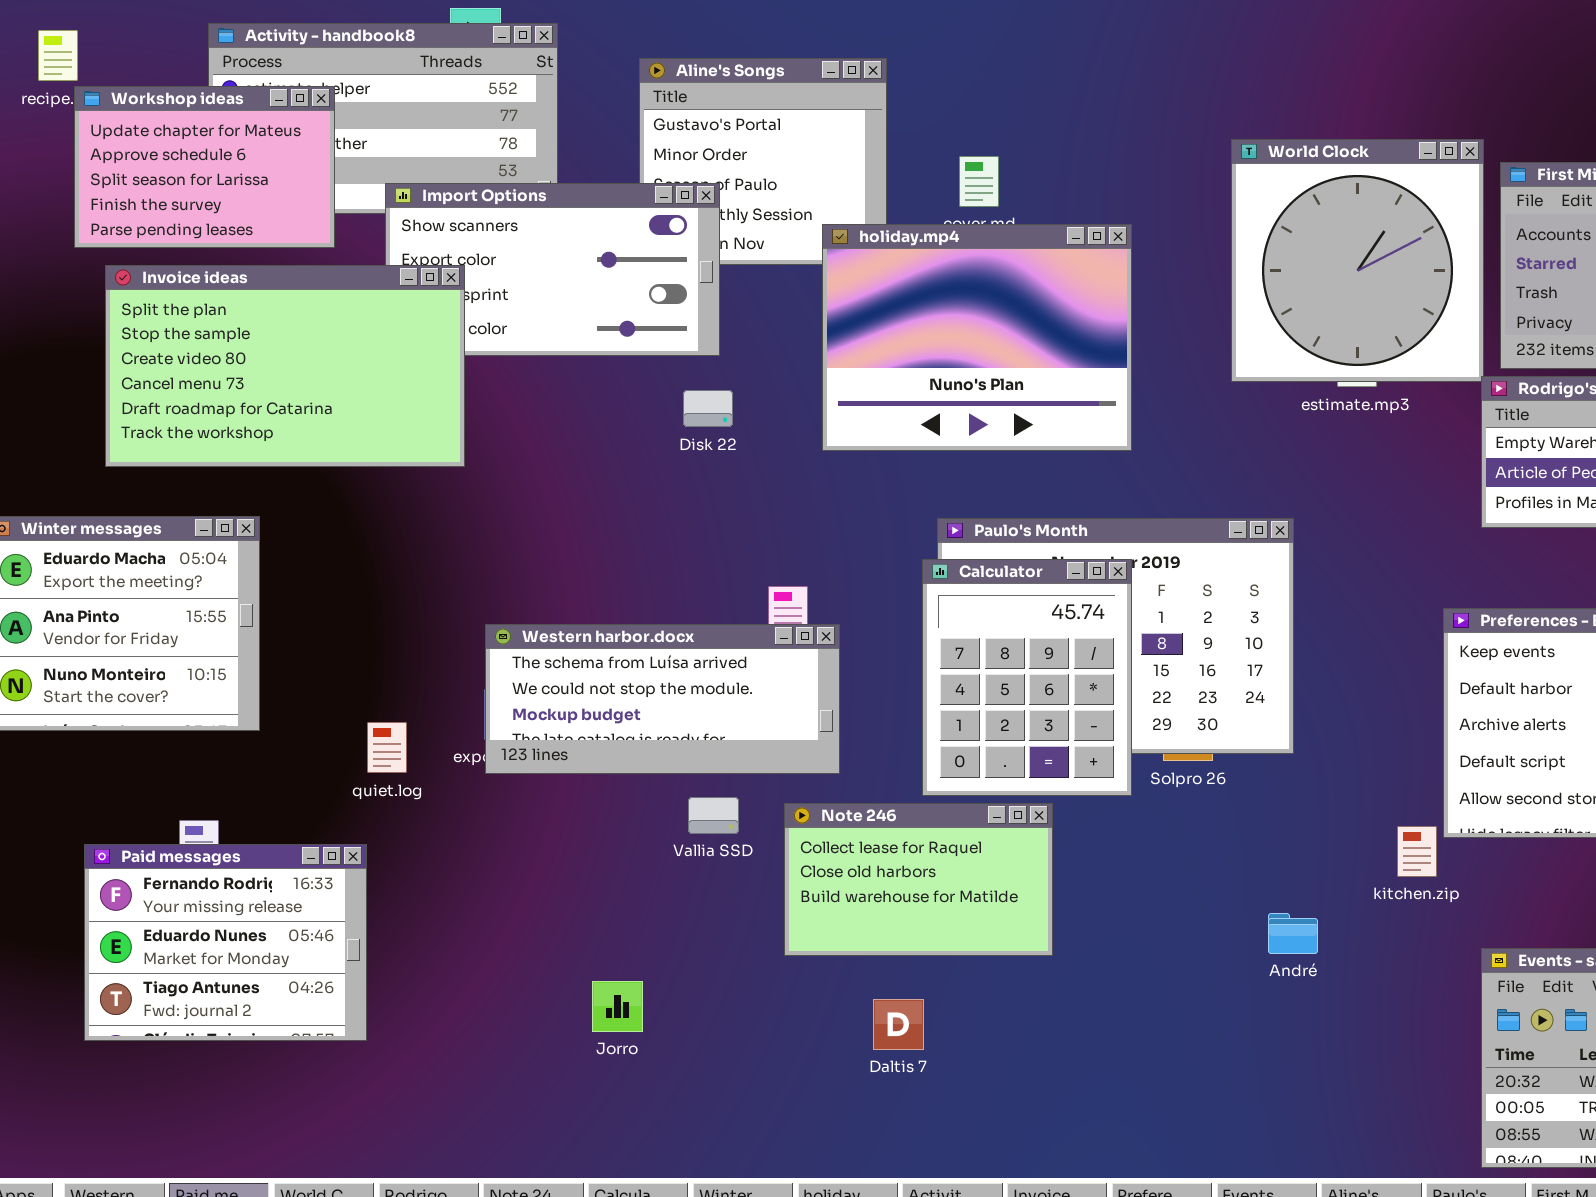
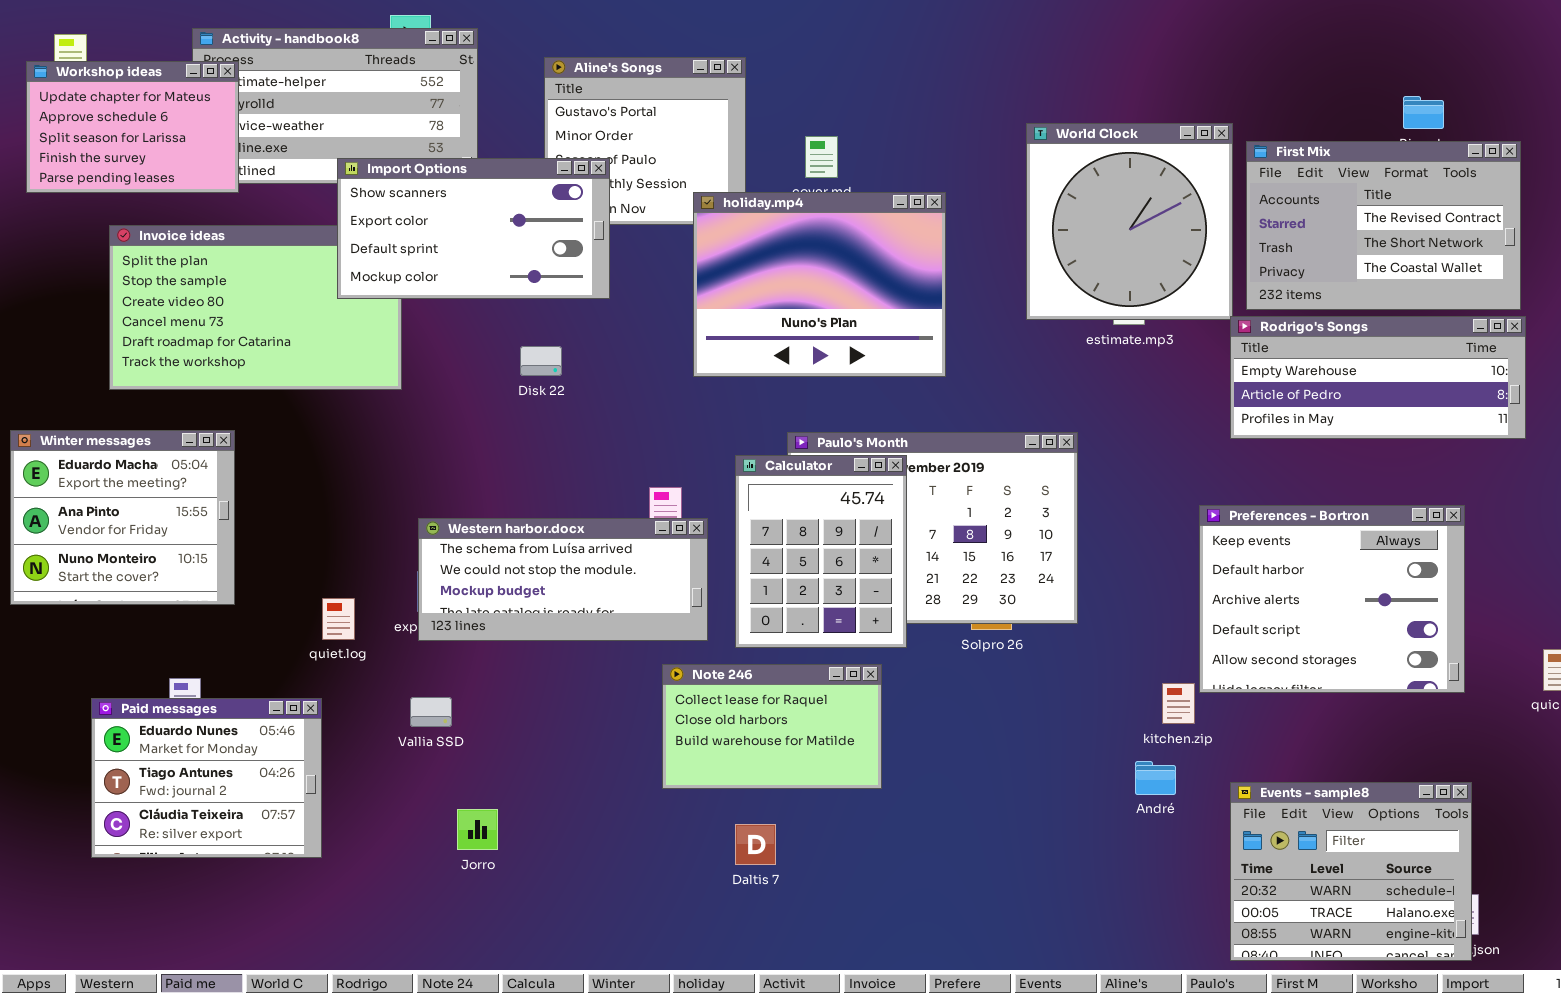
Workshop ideas: [74,86,335,248] -> [26,61,239,193], moved
Import Options: [385,183,720,356] -> [337,158,610,299], raised
Disk 22: [683,390,733,427] -> [520,346,562,376], moved
Calculator: [922,559,1132,796] -> [735,455,907,648], moved
Vallia SSD: [688,797,739,834] -> [410,697,452,727], moved
Paid messages: [84,844,367,1041] -> [91,698,322,858], scrolled down 1 row
André: [1268,913,1318,954] -> [1135,761,1176,795], moved
Jorro: [592,981,643,1032] -> [457,809,498,850], moved

